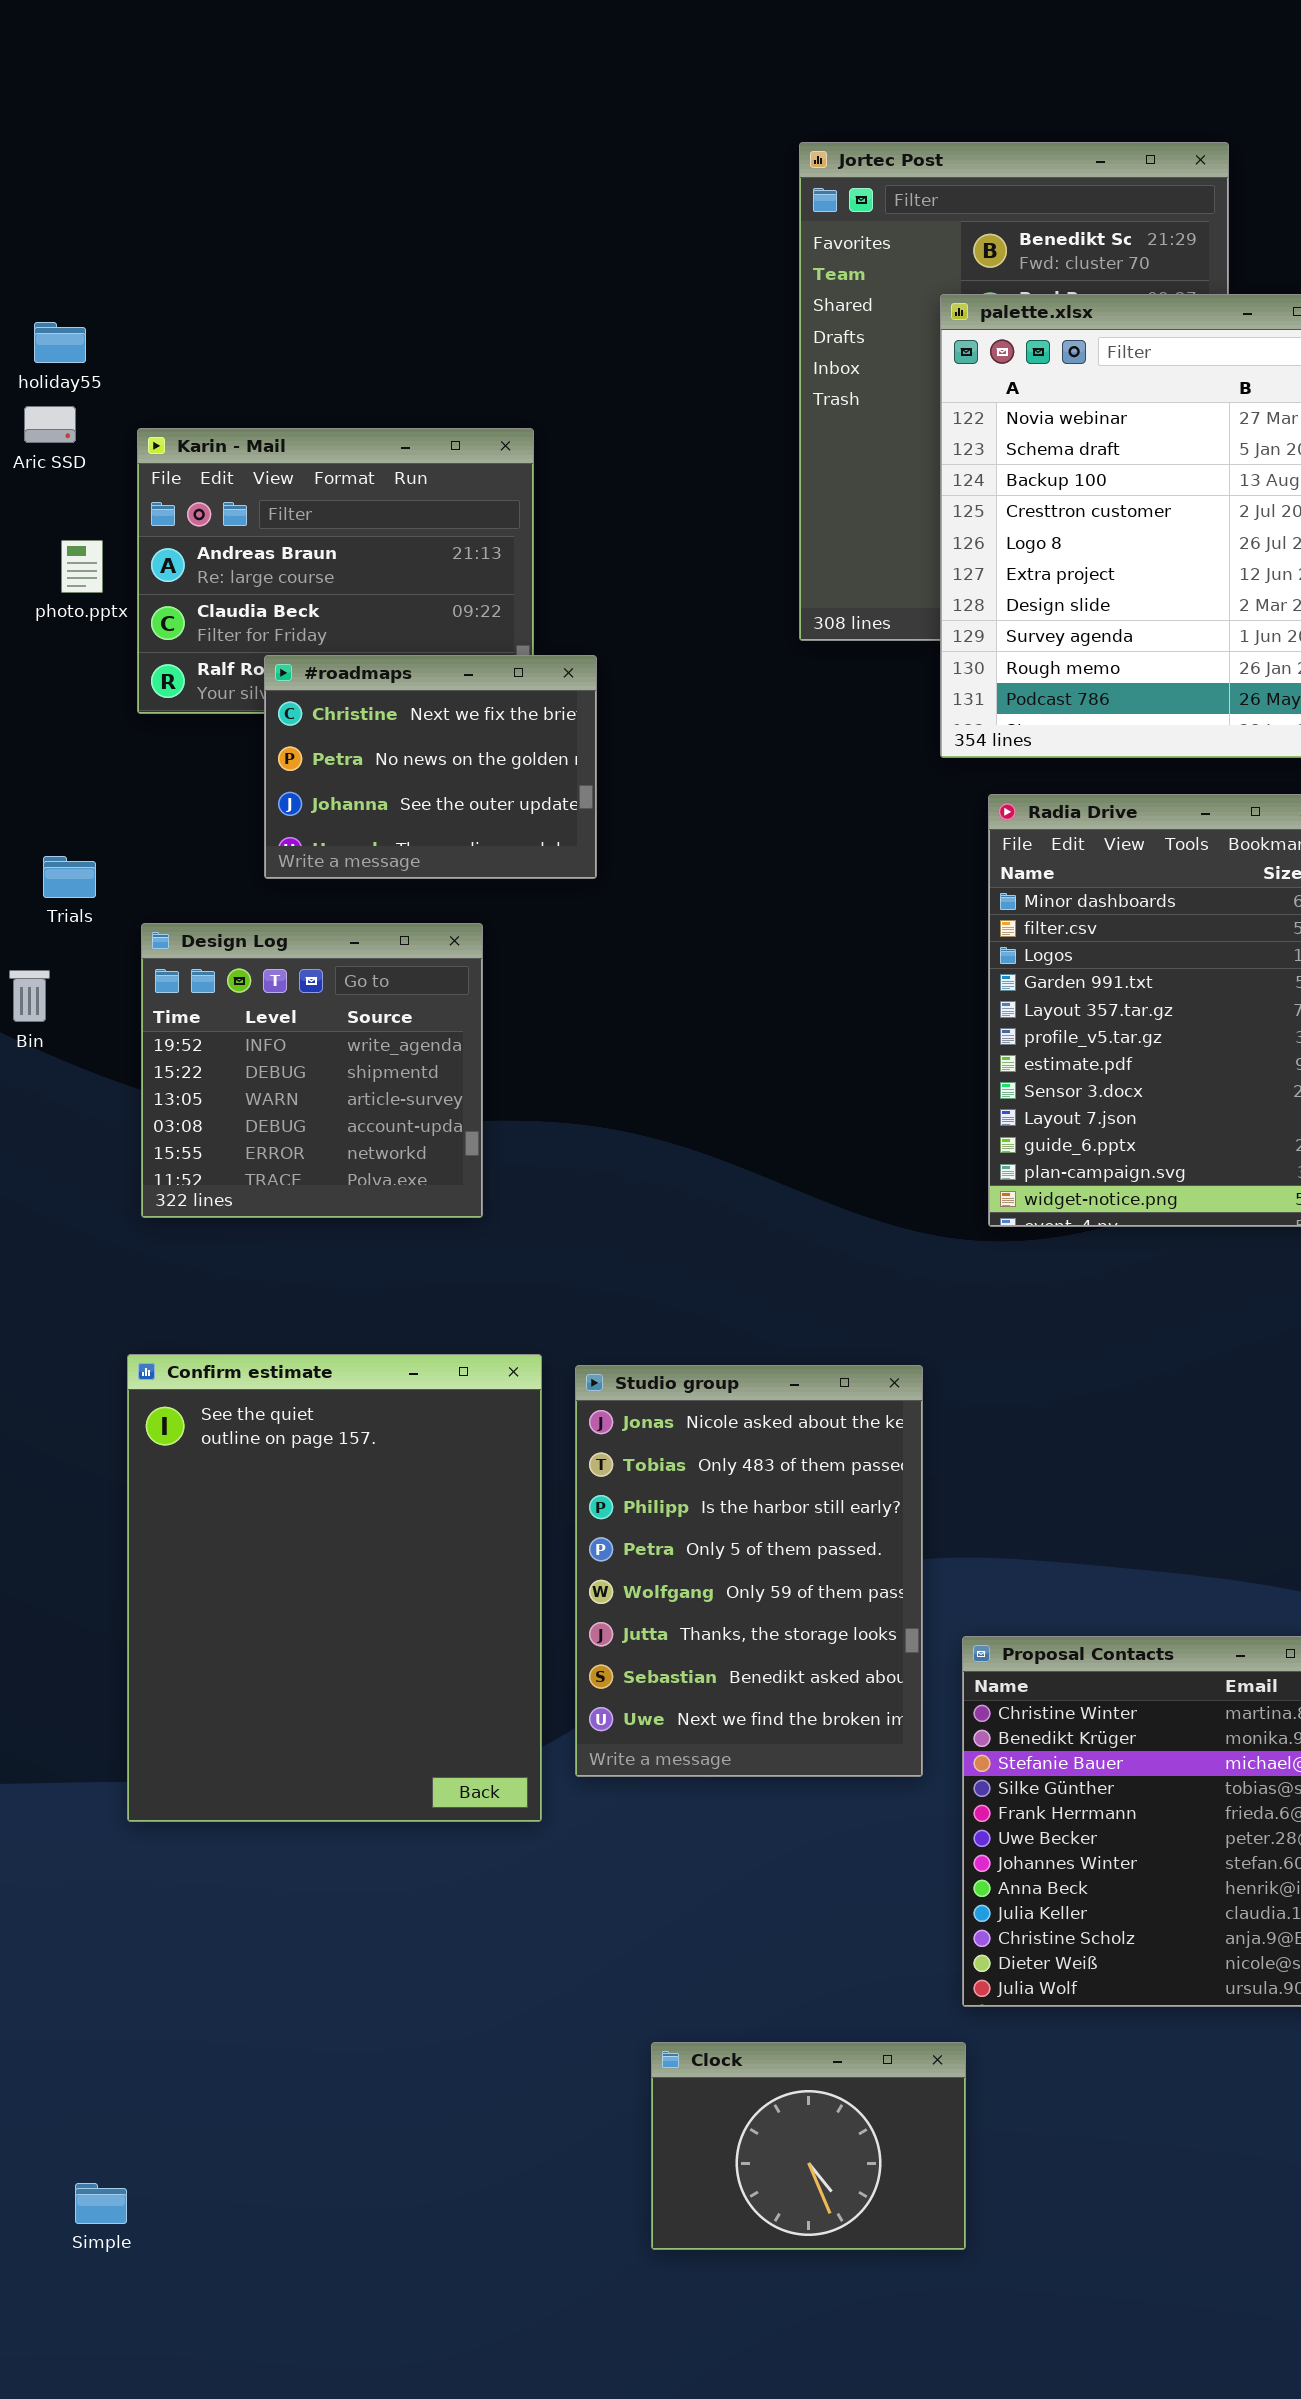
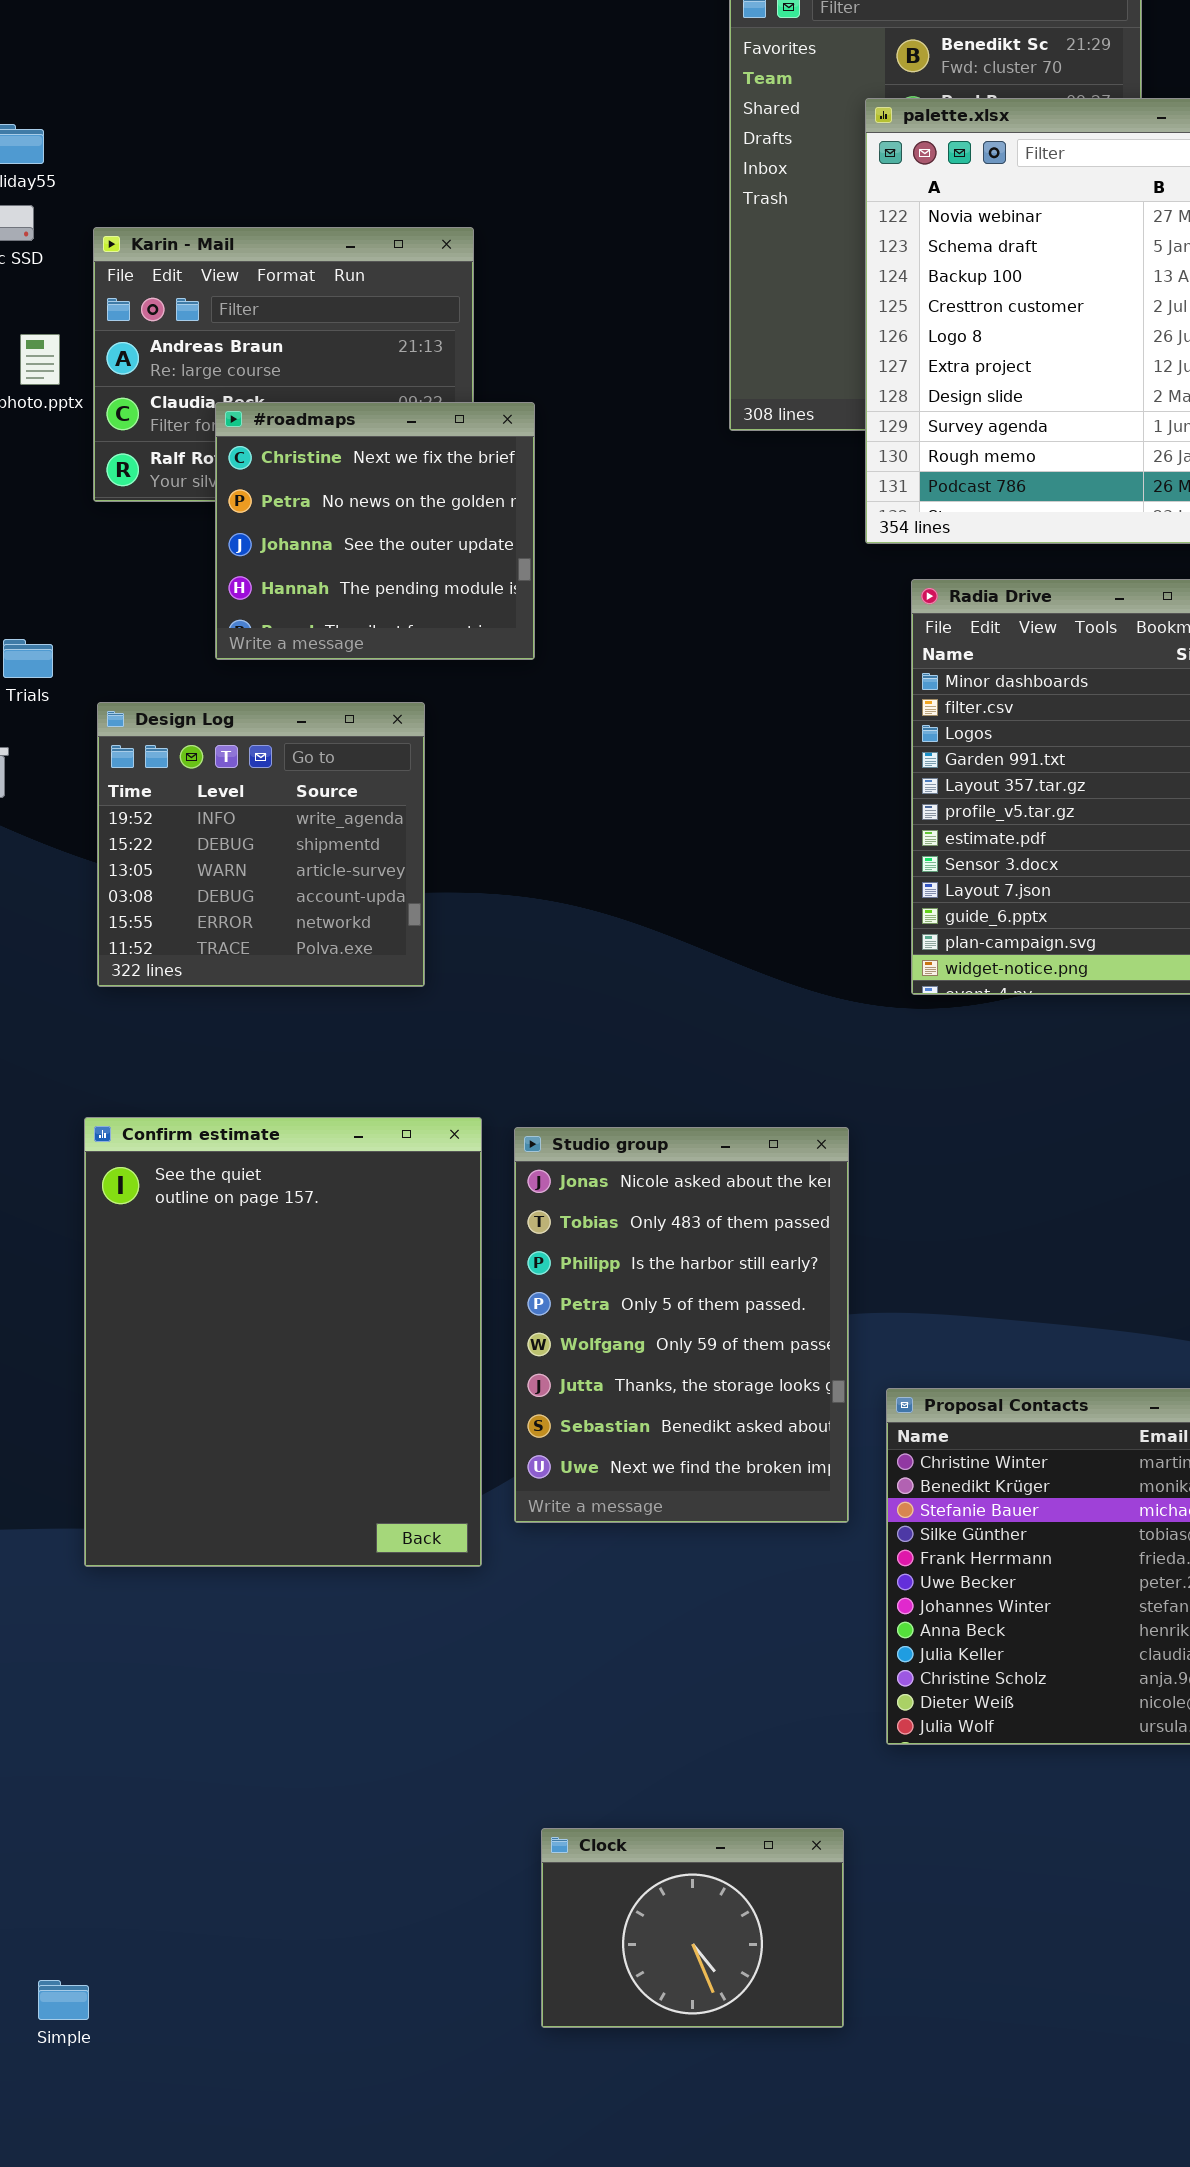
#roadmaps: [264,655,597,879] -> [215,402,535,660], resized
Clock: [651,2042,966,2250] -> [541,1828,844,2028], moved
Simple: [75,2183,127,2224] -> [38,1980,89,2020], moved

